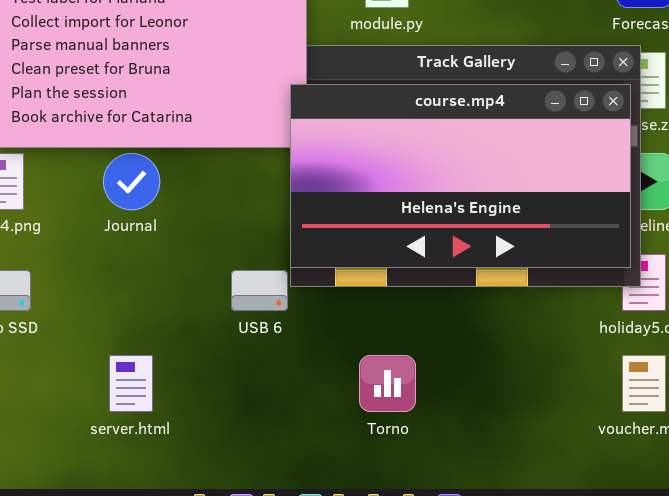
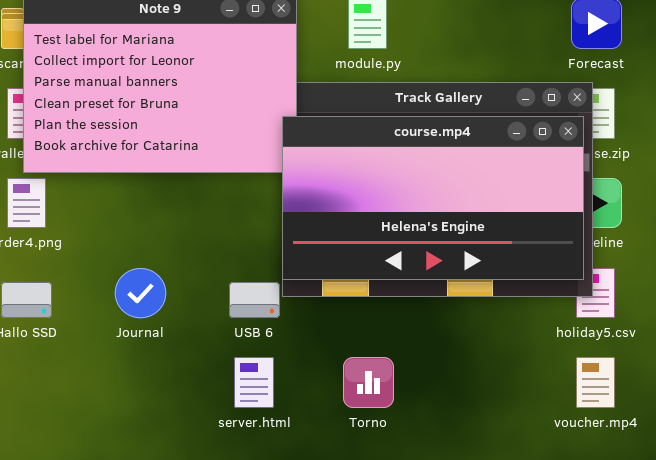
Journal: [103,153,160,210] -> [115,268,166,318], moved
server.html: [109,355,153,412] -> [234,357,274,408], moved

